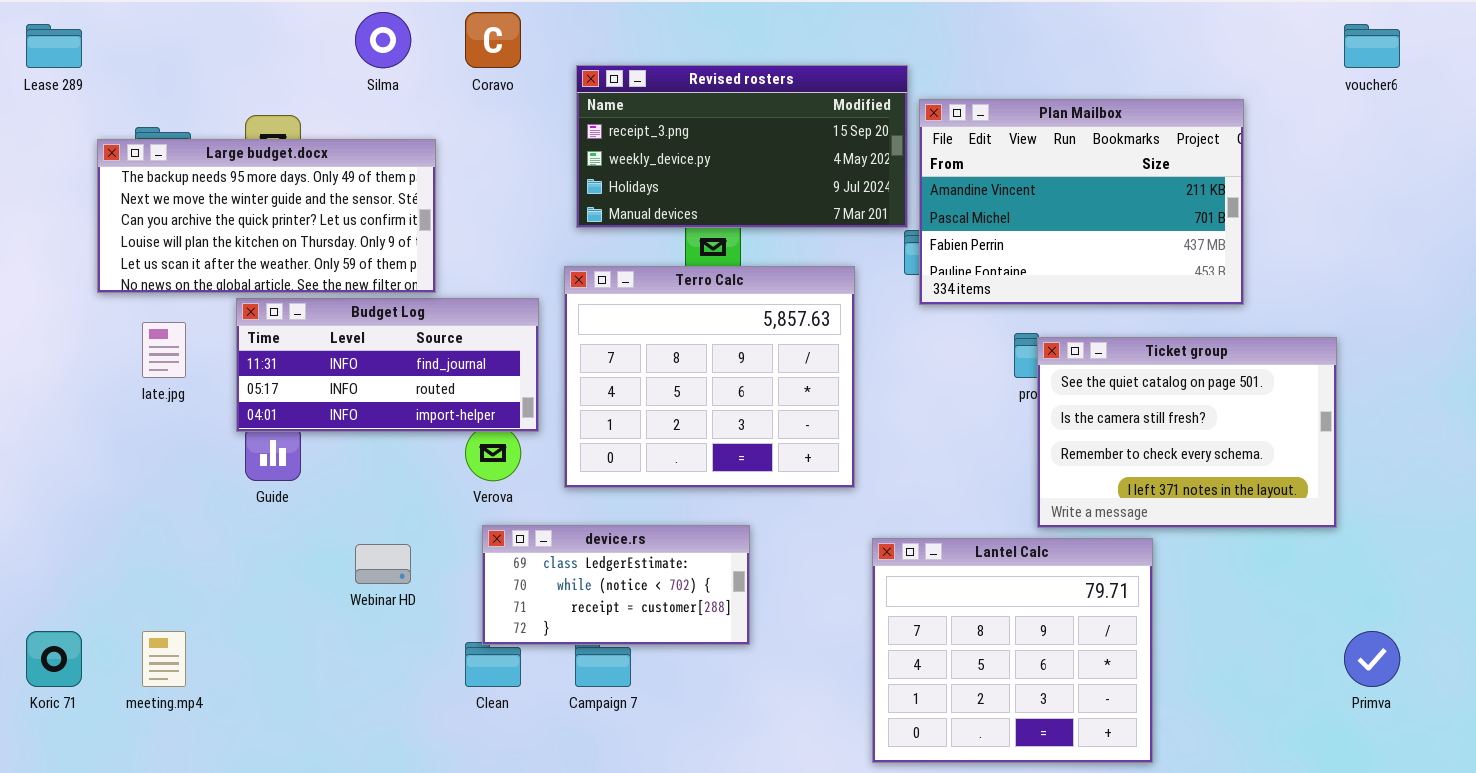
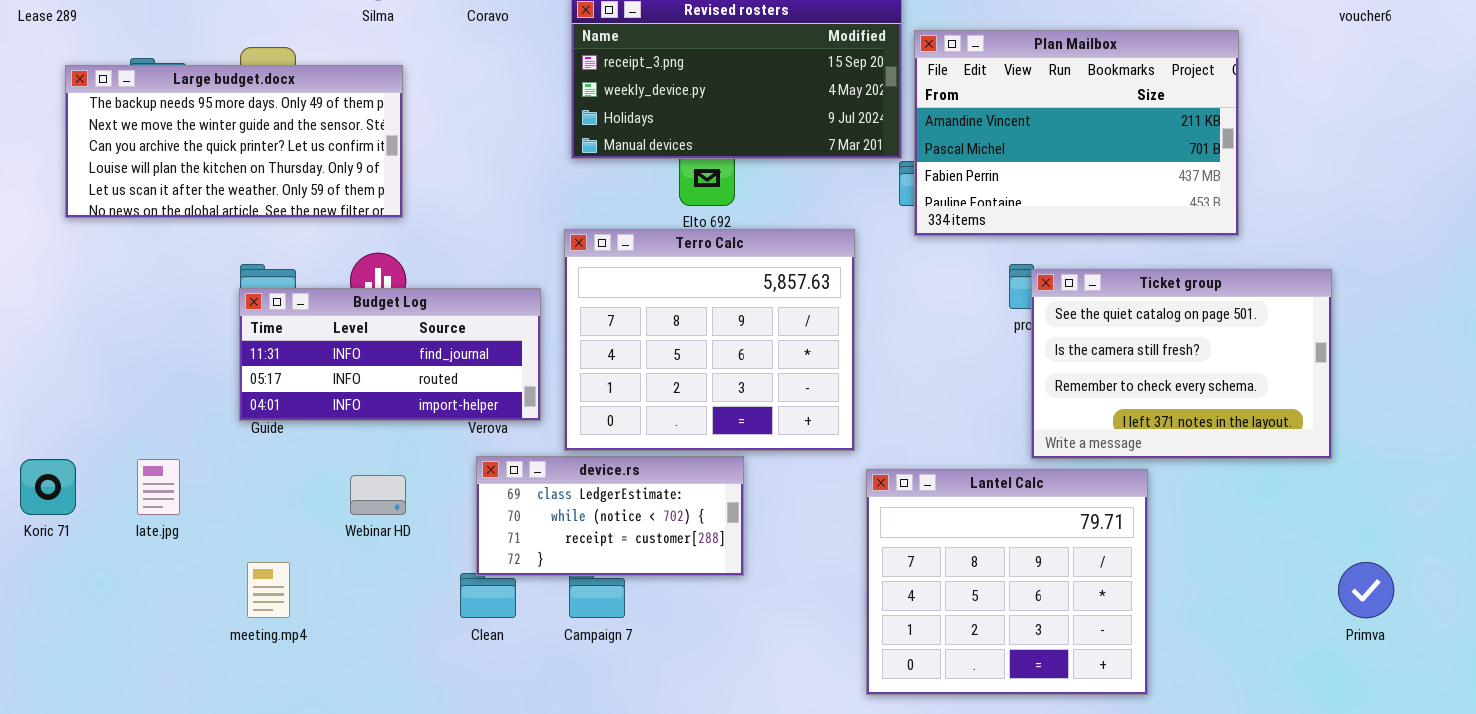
Large budget.docx: [97,139,436,293] -> [65,65,403,218], moved
Terro Calc: [564,266,855,488] -> [564,229,855,451], moved
Budget Log: [236,298,539,432] -> [239,288,541,421], moved
late.jpg: [142,322,186,378] -> [137,459,180,515], moved
Koric 71: [26,631,82,687] -> [20,459,76,515], moved
meeting.mp4: [142,631,186,687] -> [247,562,290,618], moved

